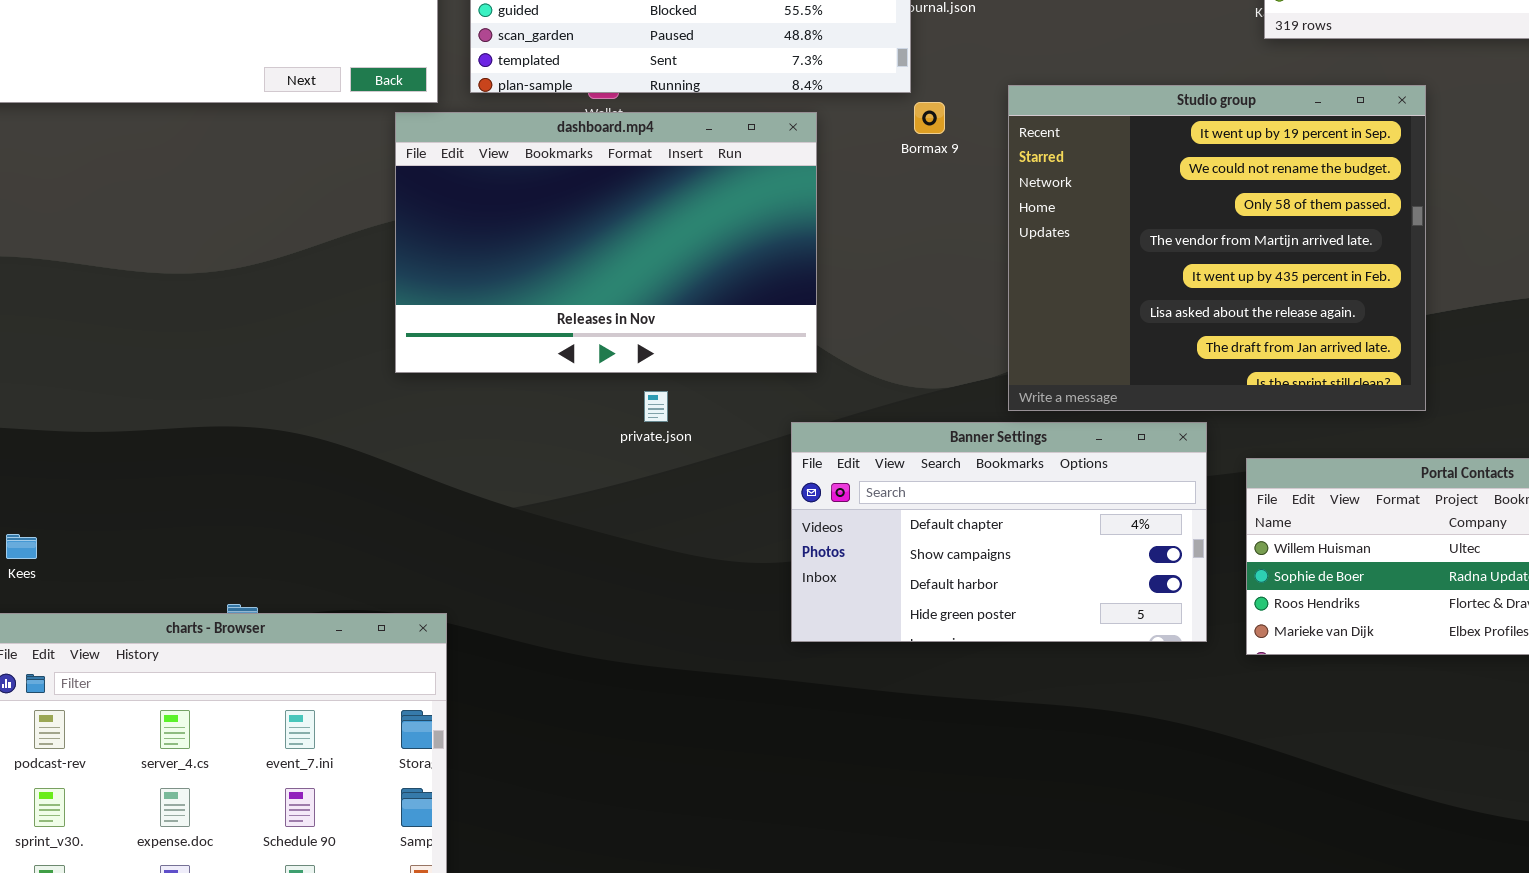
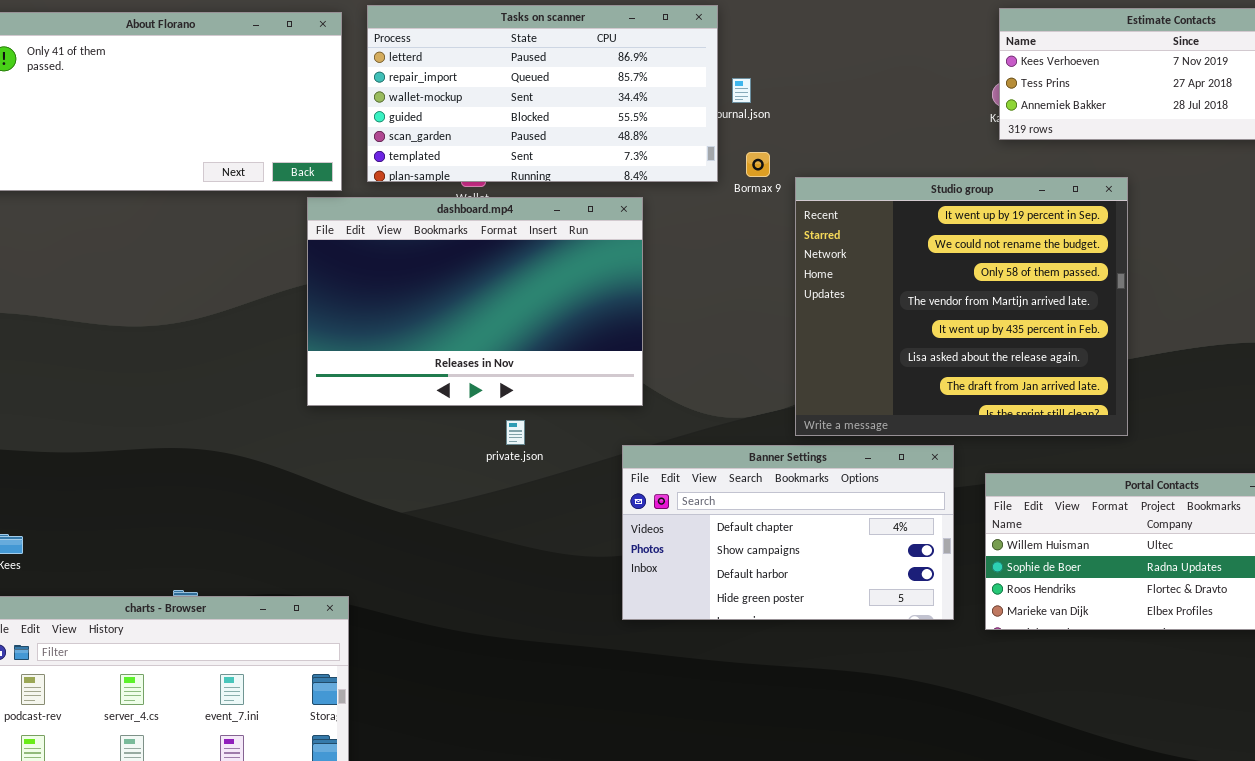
Bormax 9: [914,102,945,134] -> [746,152,770,177], moved

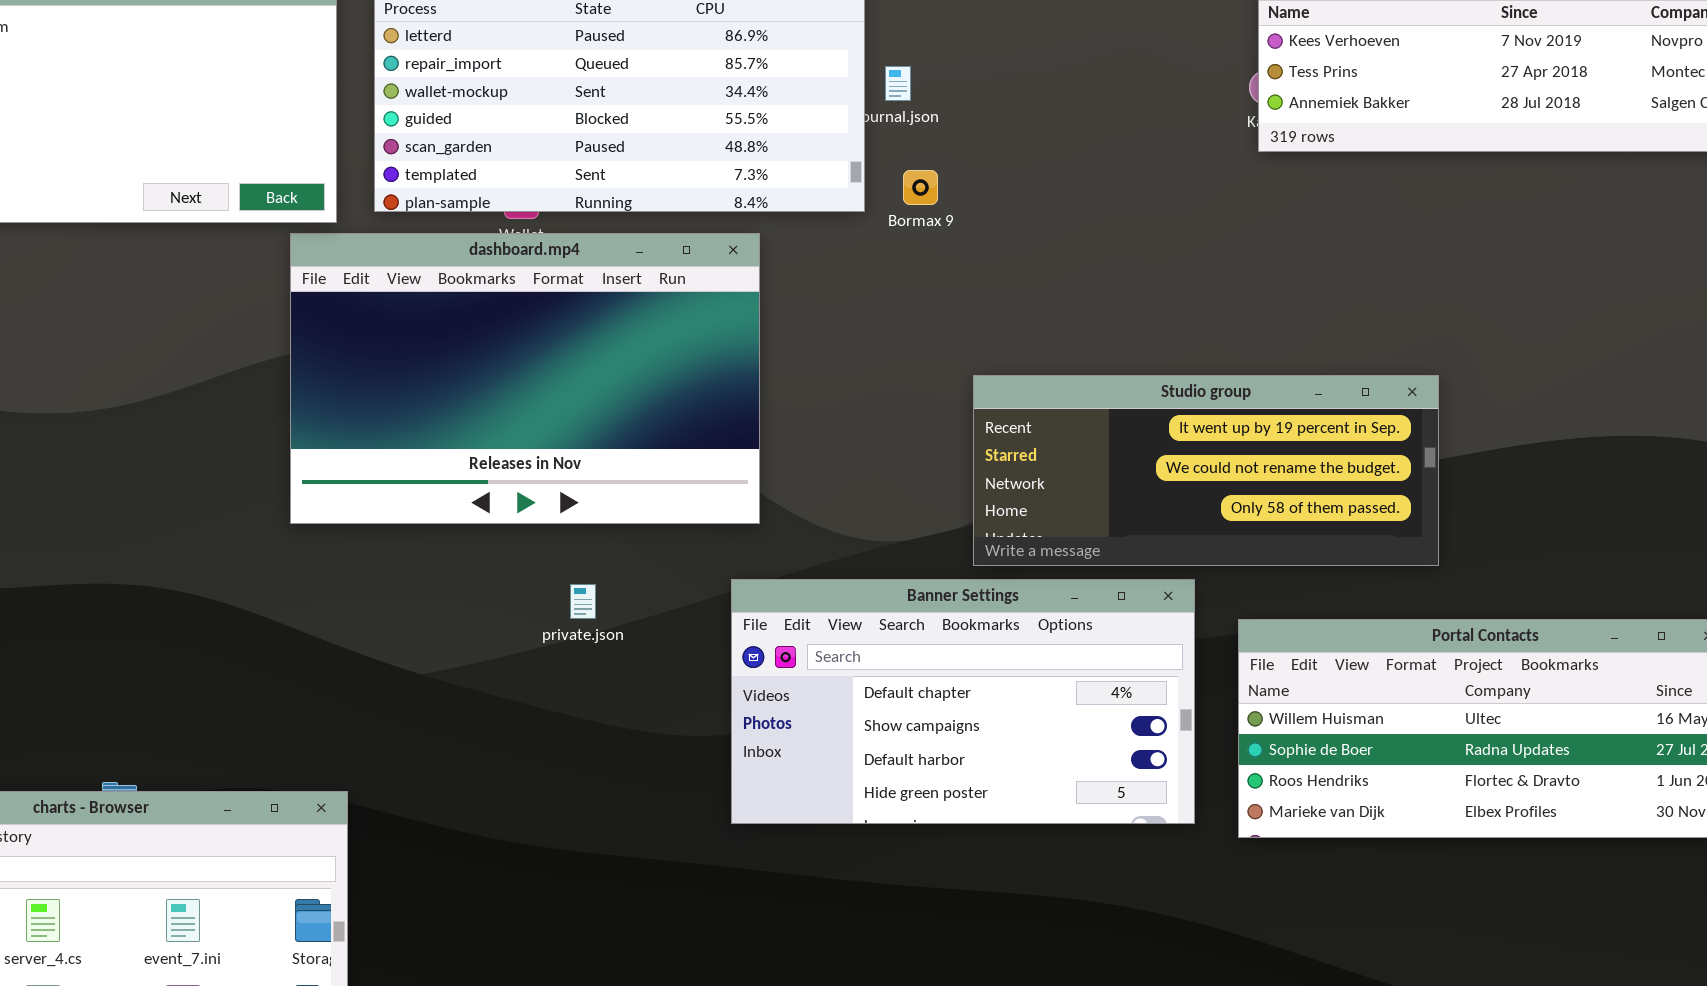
Studio group: [795,177,1128,436] -> [973,375,1439,566], resized
private.json: [506,420,525,445] -> [570,584,596,619], moved

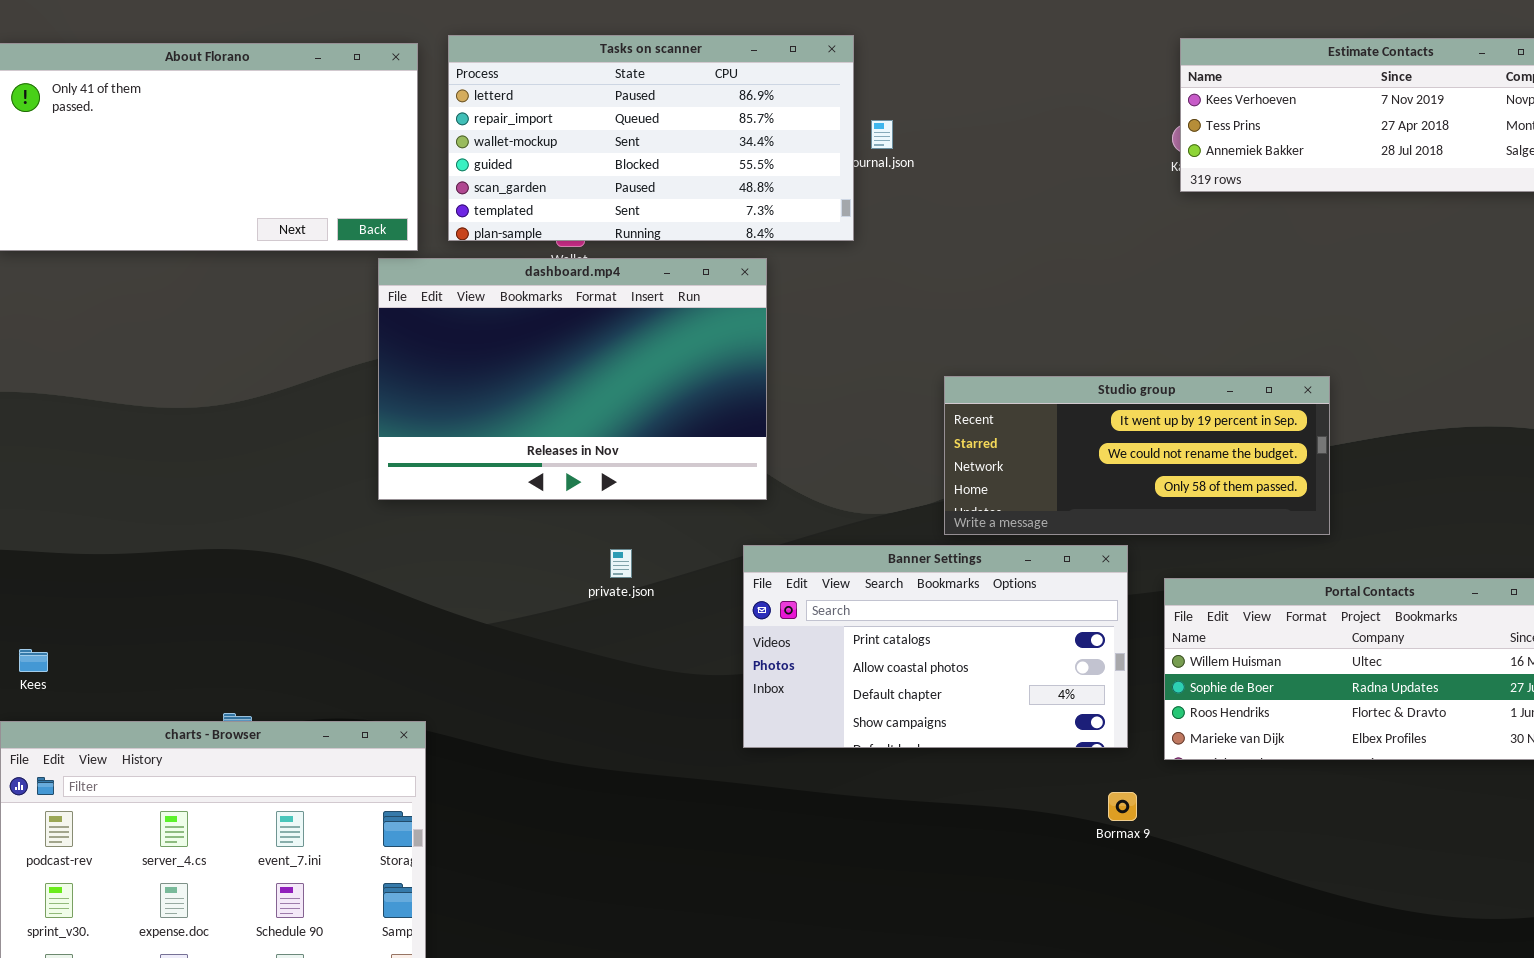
Bormax 9: [903,170,938,205] -> [1108,792,1137,821], moved
Banner Settings: [731,579,1195,824] -> [743,545,1128,748], scrolled up 2 rows

